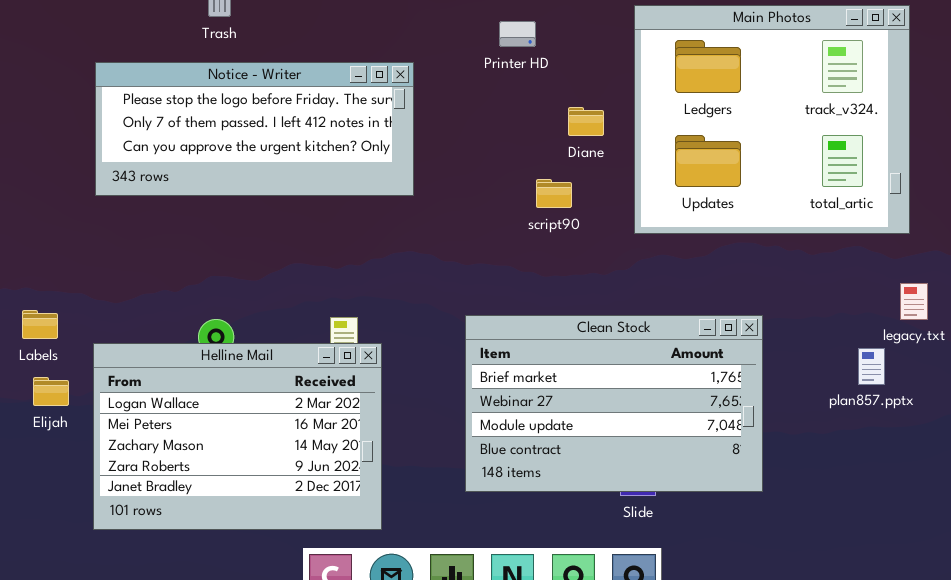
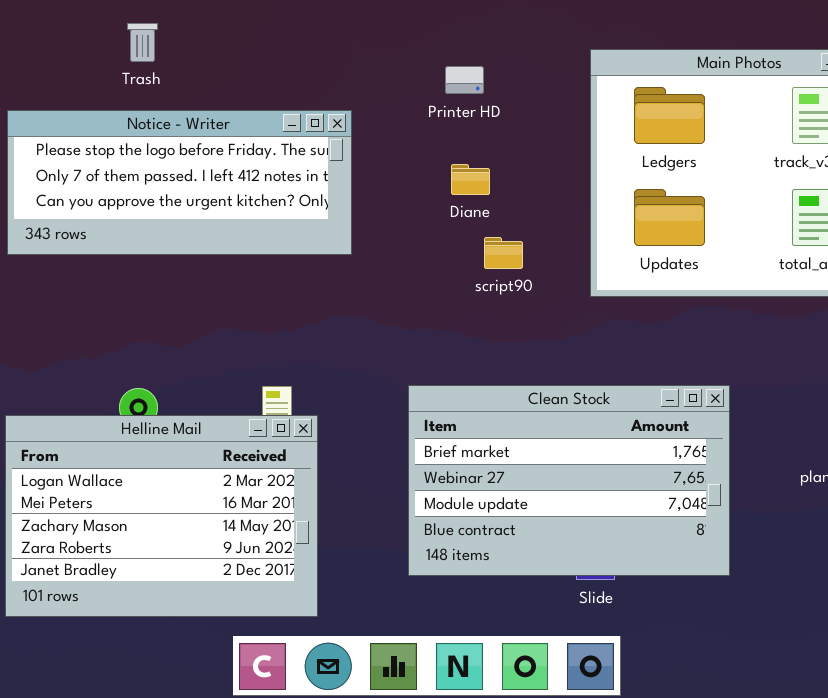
Diane: [568,107,604,136] -> [451,164,490,195], moved

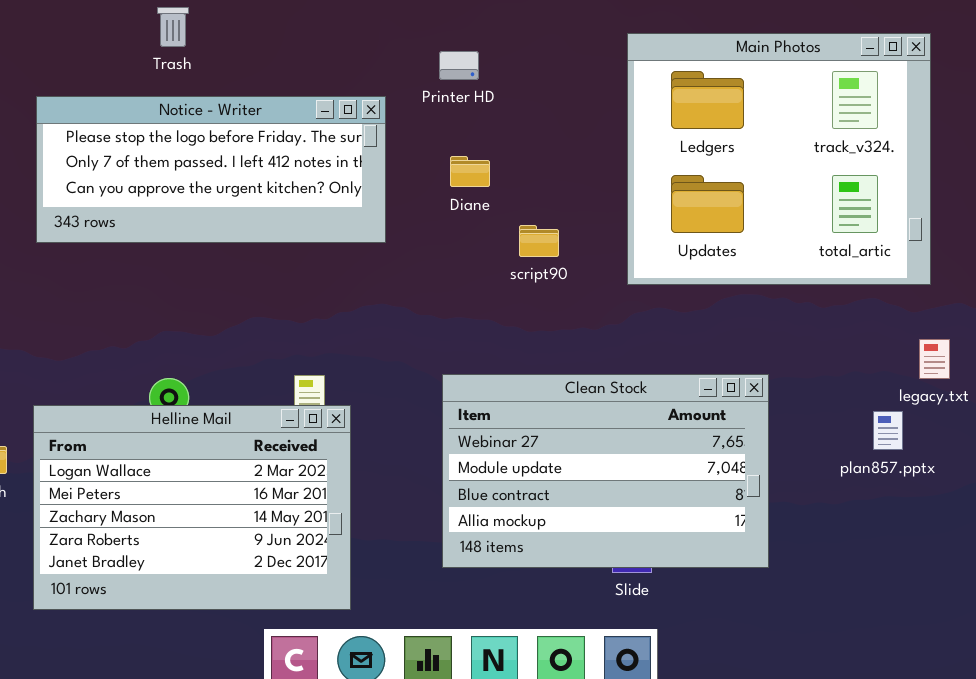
Printer HD: [445,66,484,94] -> [439,51,479,80], moved
Diane: [451,164,490,195] -> [450,156,490,187], moved
Clean Stock: [408,385,730,576] -> [442,374,769,568], scrolled down 1 row

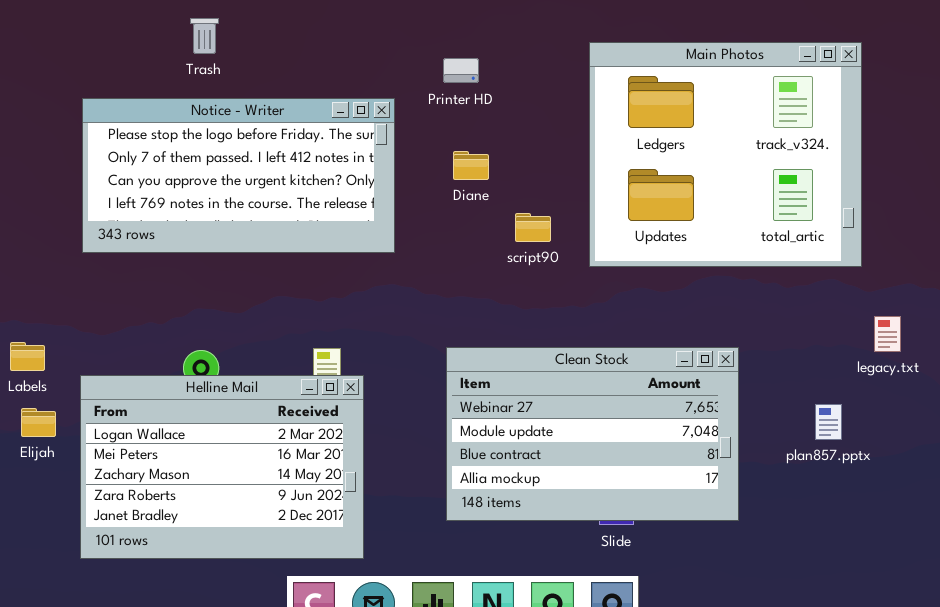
Main Photos: [627,33,931,285] -> [589,42,862,267], moved
Notice - Writer: [36,96,386,243] -> [82,98,395,253], resized
plan857.pptx: [873,411,903,450] -> [815,404,842,440], moved

